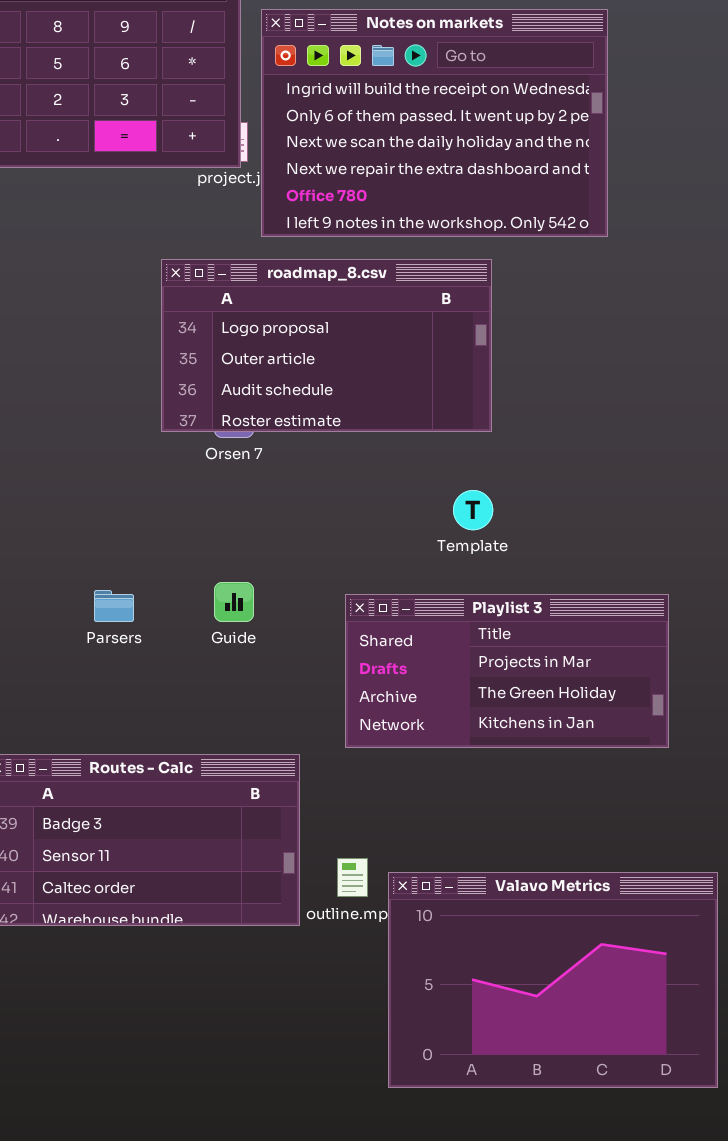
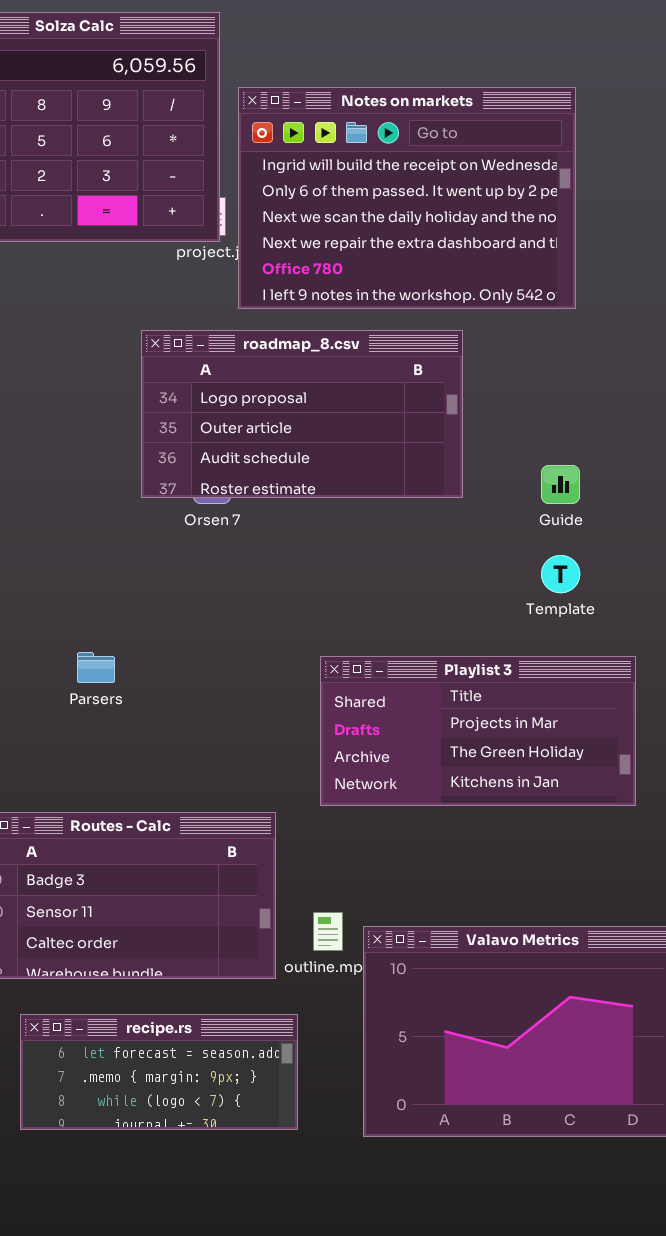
Template: [453,490,493,530] -> [541,555,580,593], moved
Guide: [214,582,254,622] -> [541,465,580,504], moved
recipe.rs: none -> [20,1014,298,1130], opened

